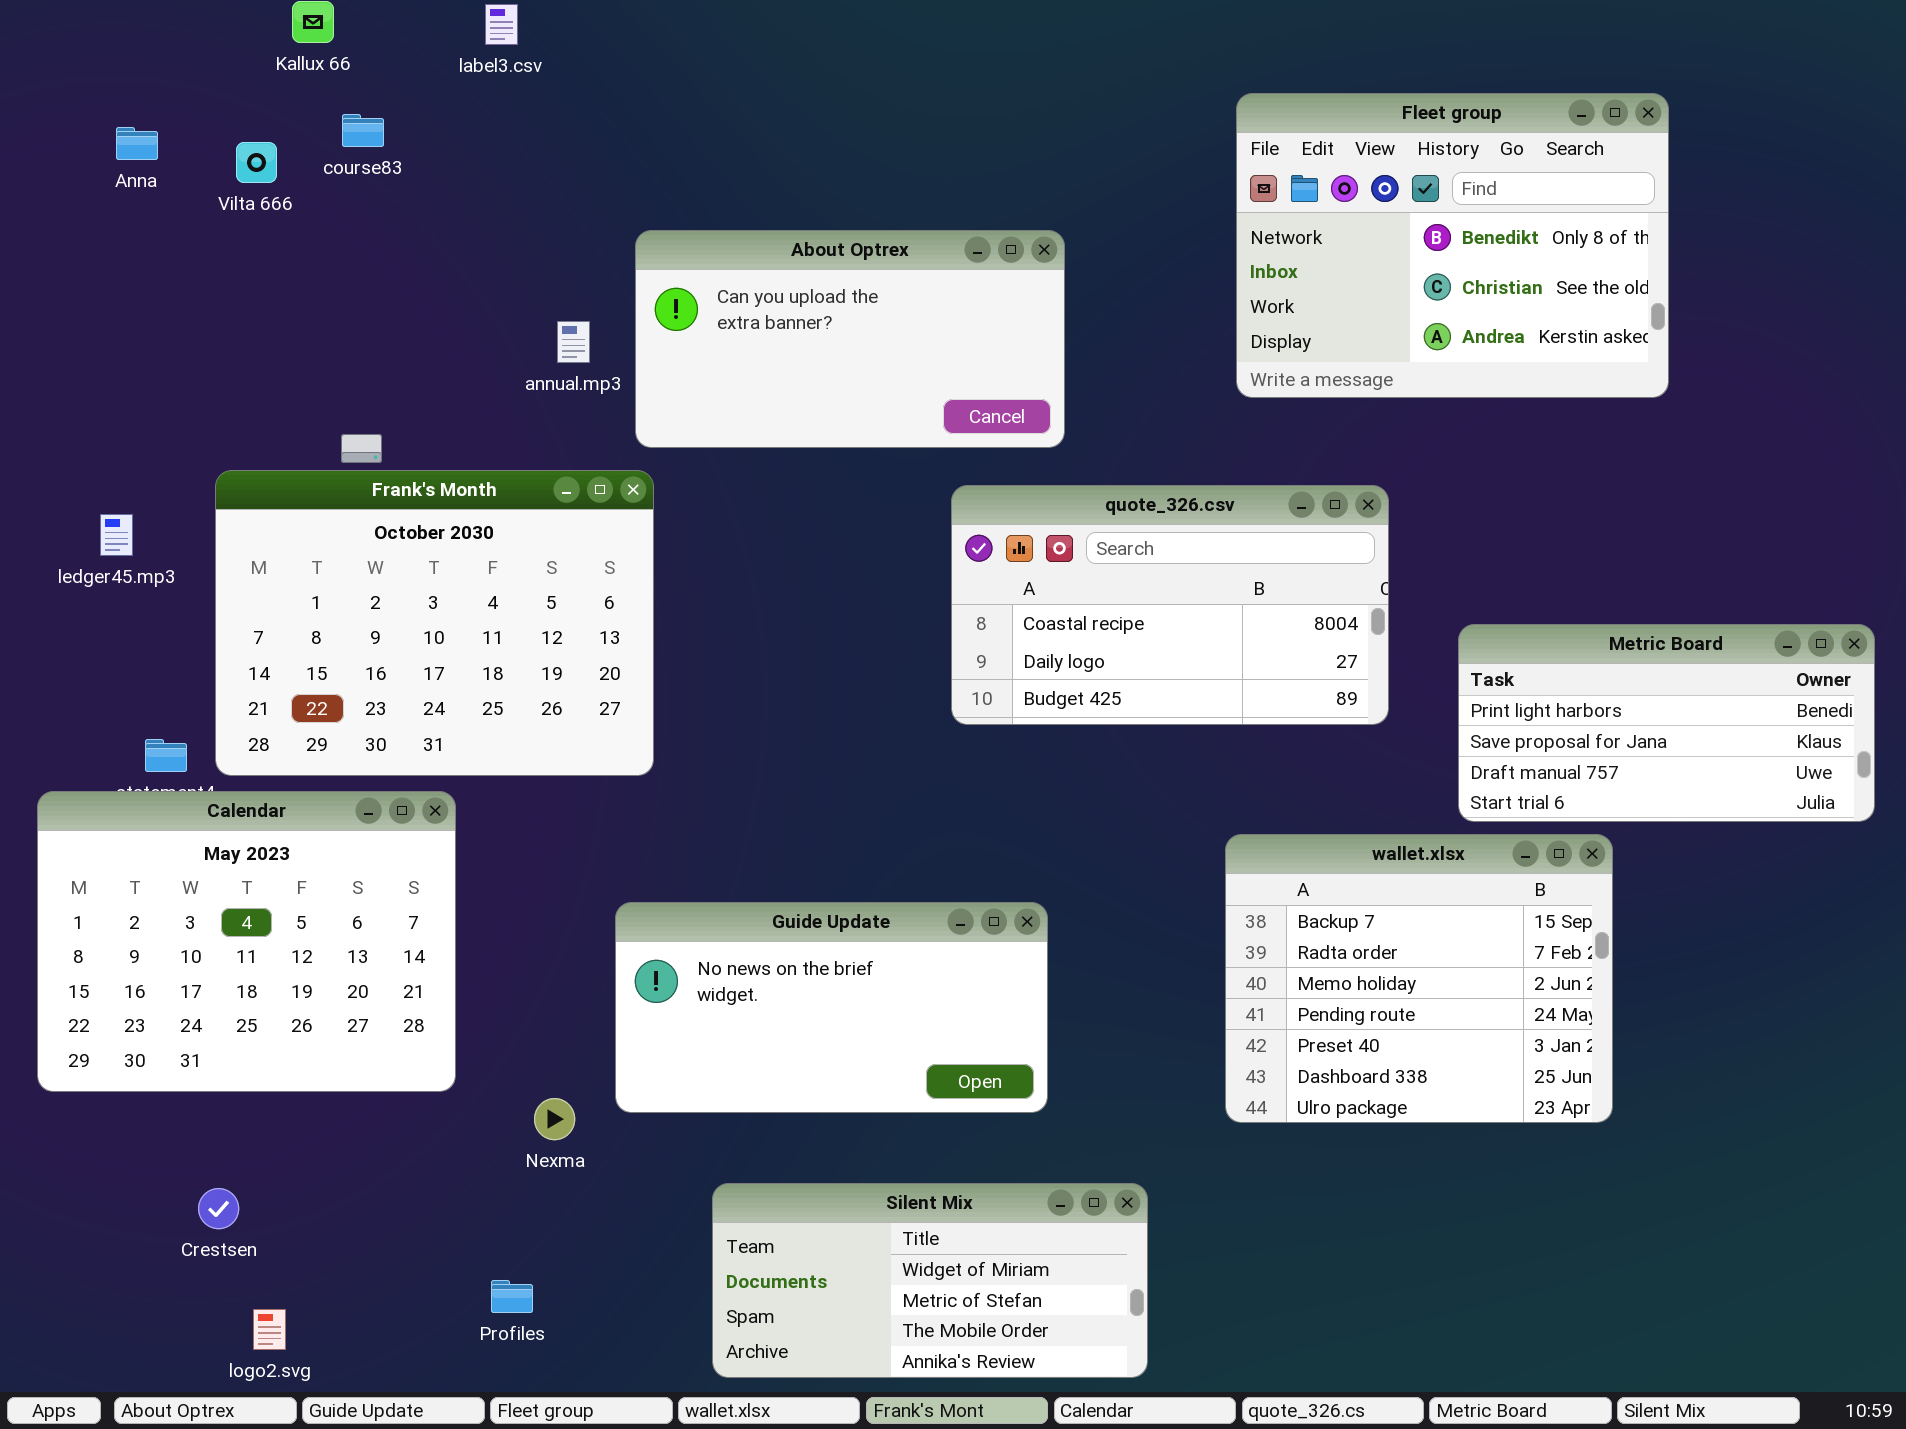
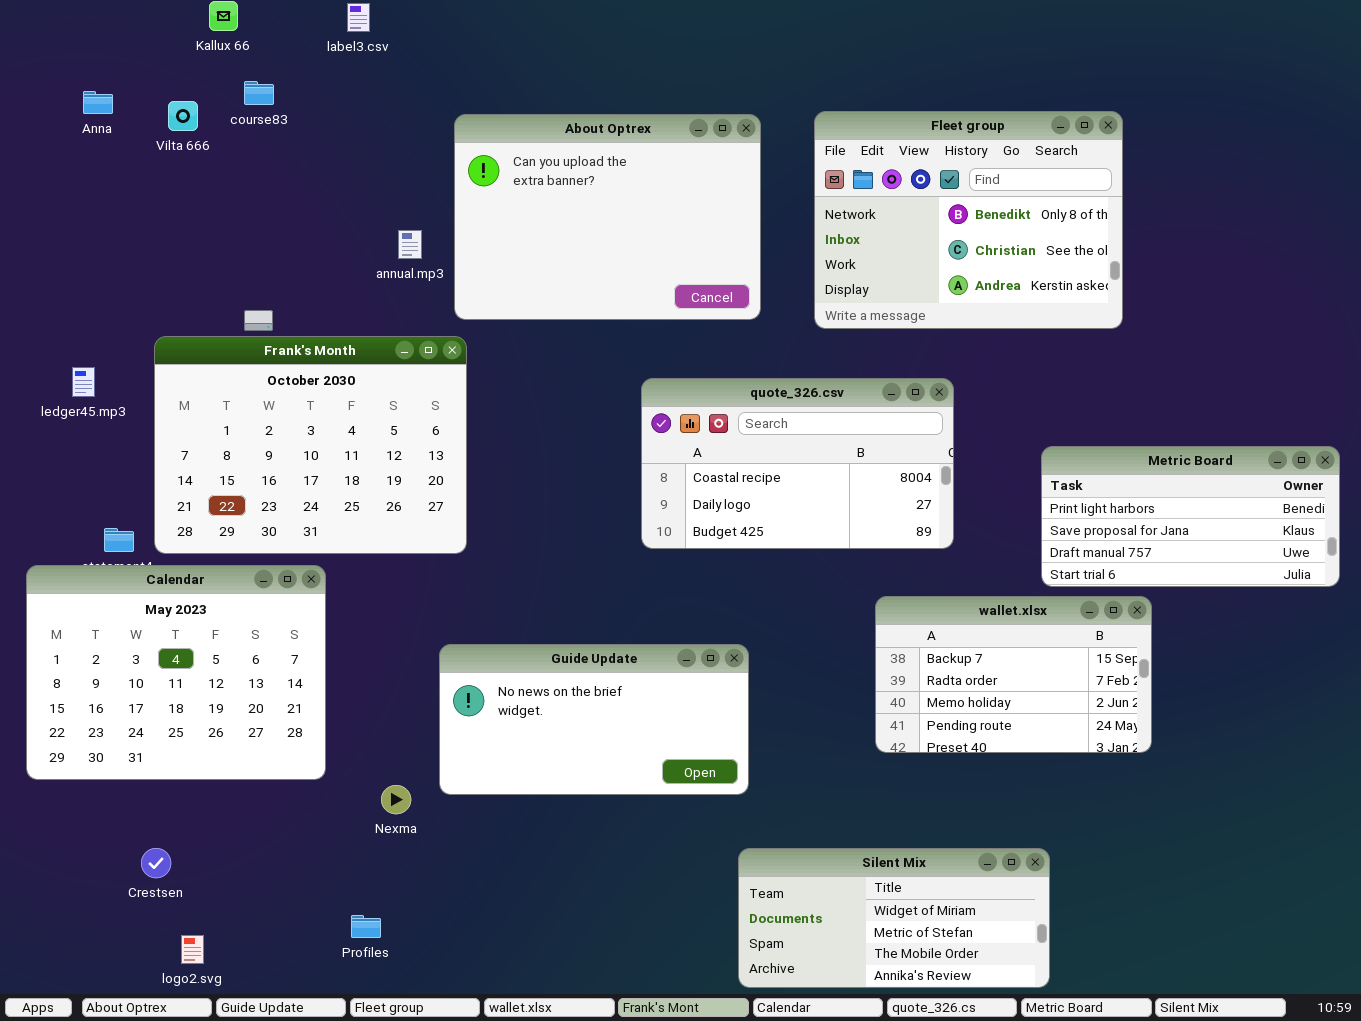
Fleet group: [1236,93,1669,398] -> [814,111,1123,329], moved
About Optrex: [635,230,1065,448] -> [454,114,761,320], resized
quote_326.csv: [951,485,1389,725] -> [641,378,954,549], moved
wallet.xlsx: [1225,834,1613,1123] -> [875,596,1152,753], resized
Silent Mix: [712,1183,1148,1378] -> [738,848,1050,988], moved

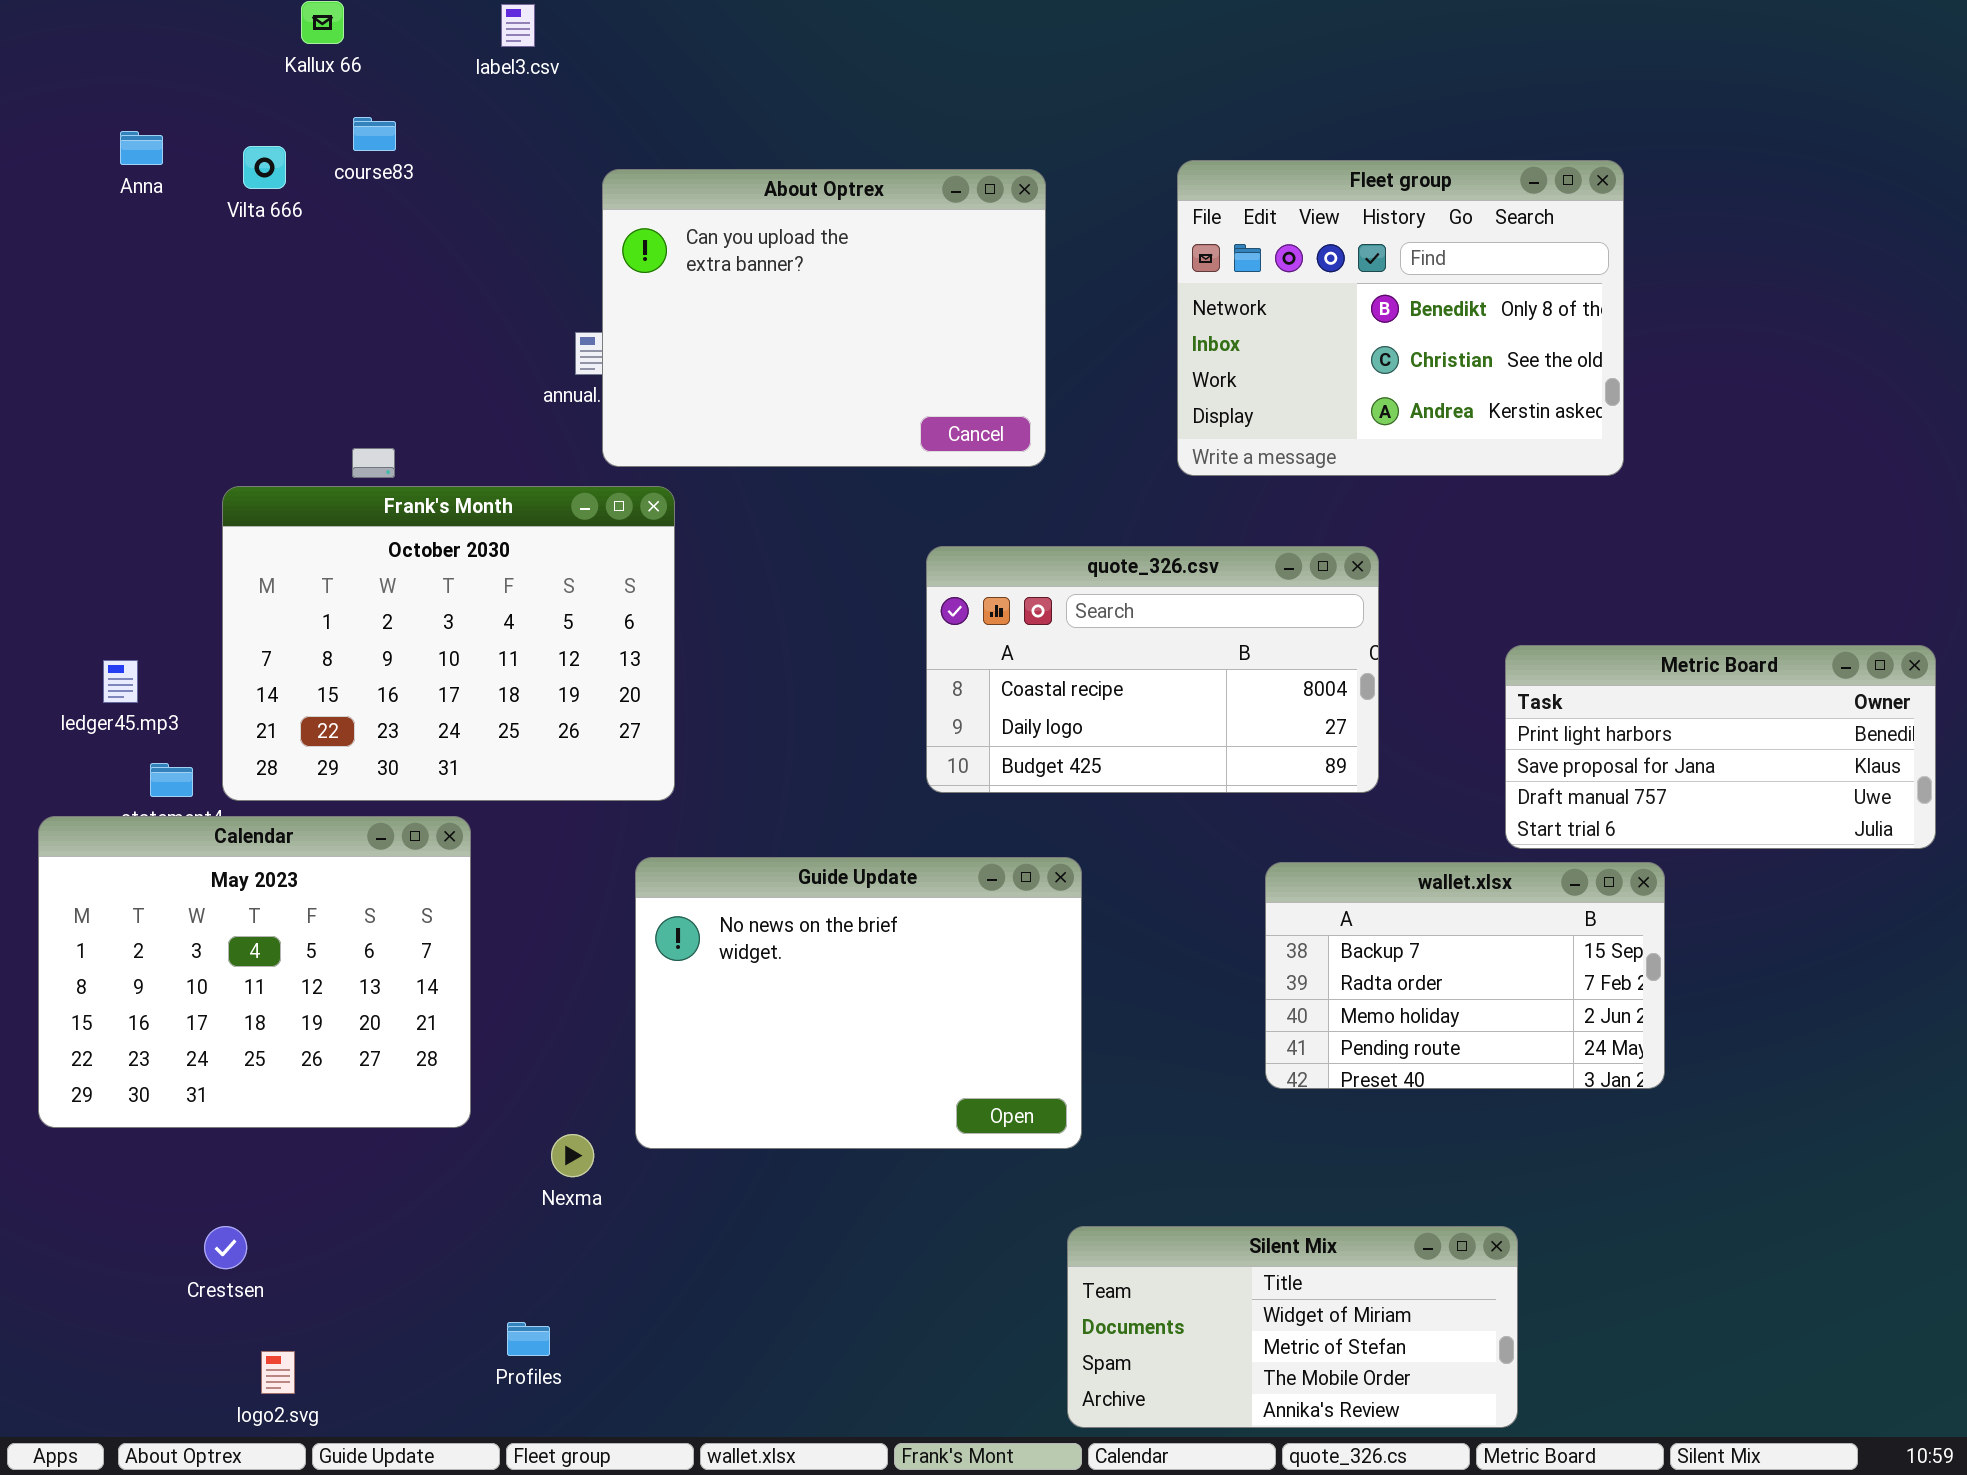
About Optrex: [454,114,761,320] -> [602,169,1046,467], moved
ledger45.mp3: [72,367,95,397] -> [103,660,138,703], moved
Guide Update: [439,644,749,795] -> [635,857,1082,1149], resized

